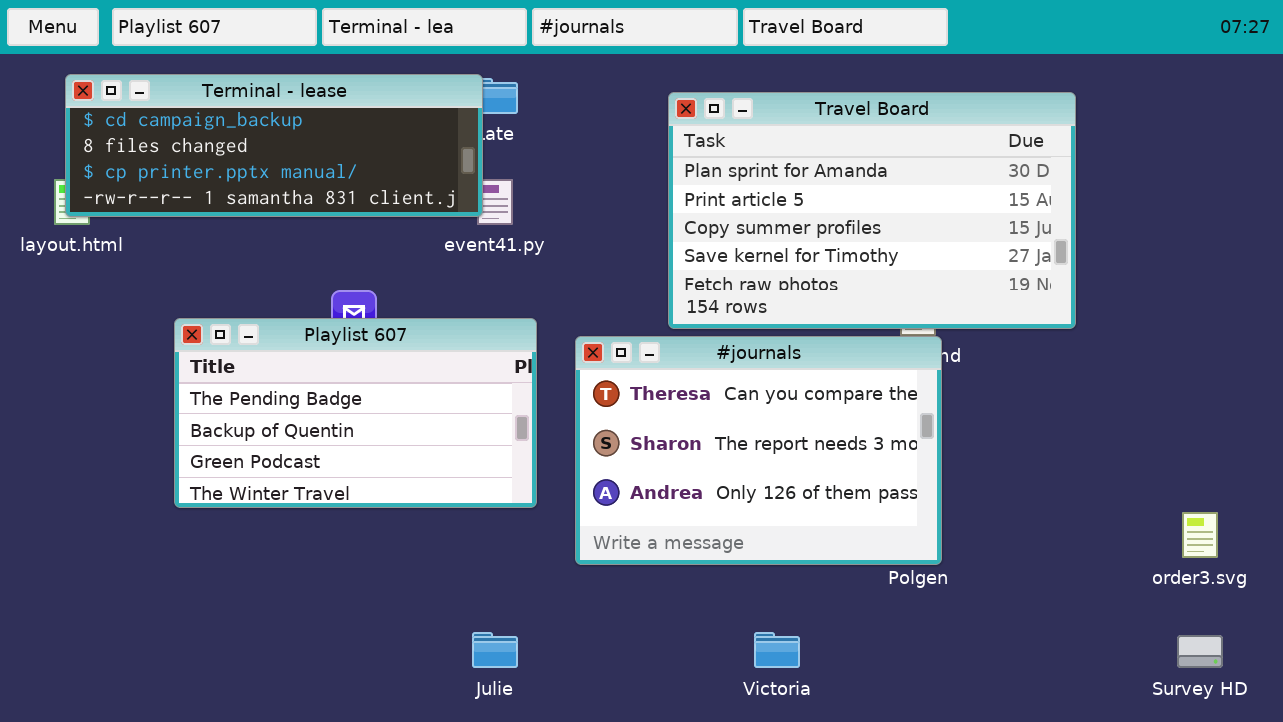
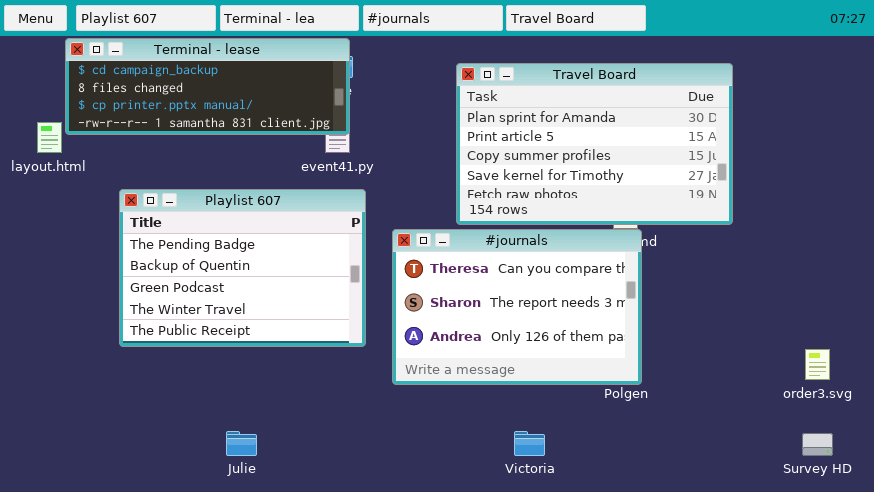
Terminal - lease: [65,74,483,217] -> [65,38,350,135], moved
Playlist 607: [174,318,537,508] -> [119,189,366,347], resized
Julie: [472,632,518,668] -> [226,431,257,456], moved

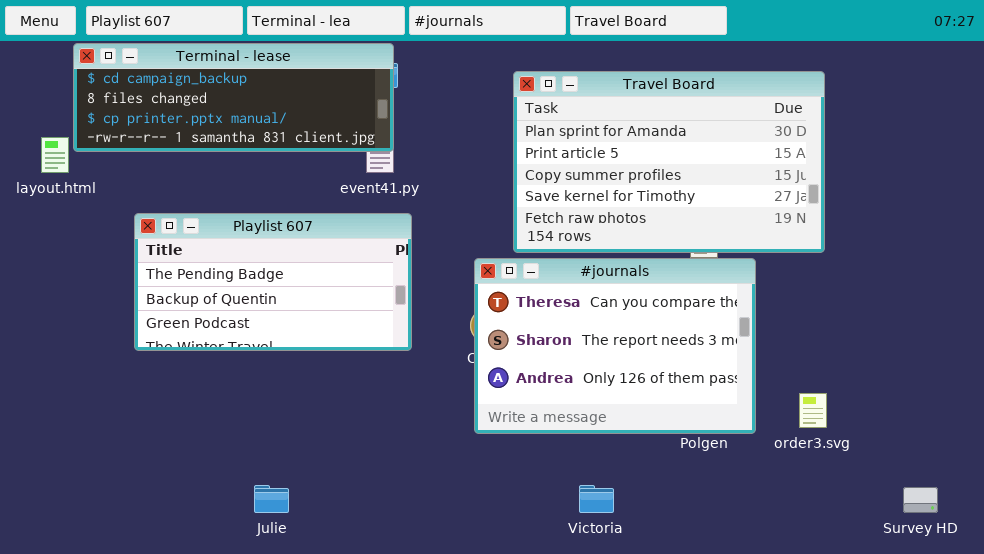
Playlist 607: [119,189,366,347] -> [134,213,412,351], resized
#journals: [392,229,642,385] -> [474,258,756,434], moved
order3.svg: [805,349,830,380] -> [799,393,827,428], moved

